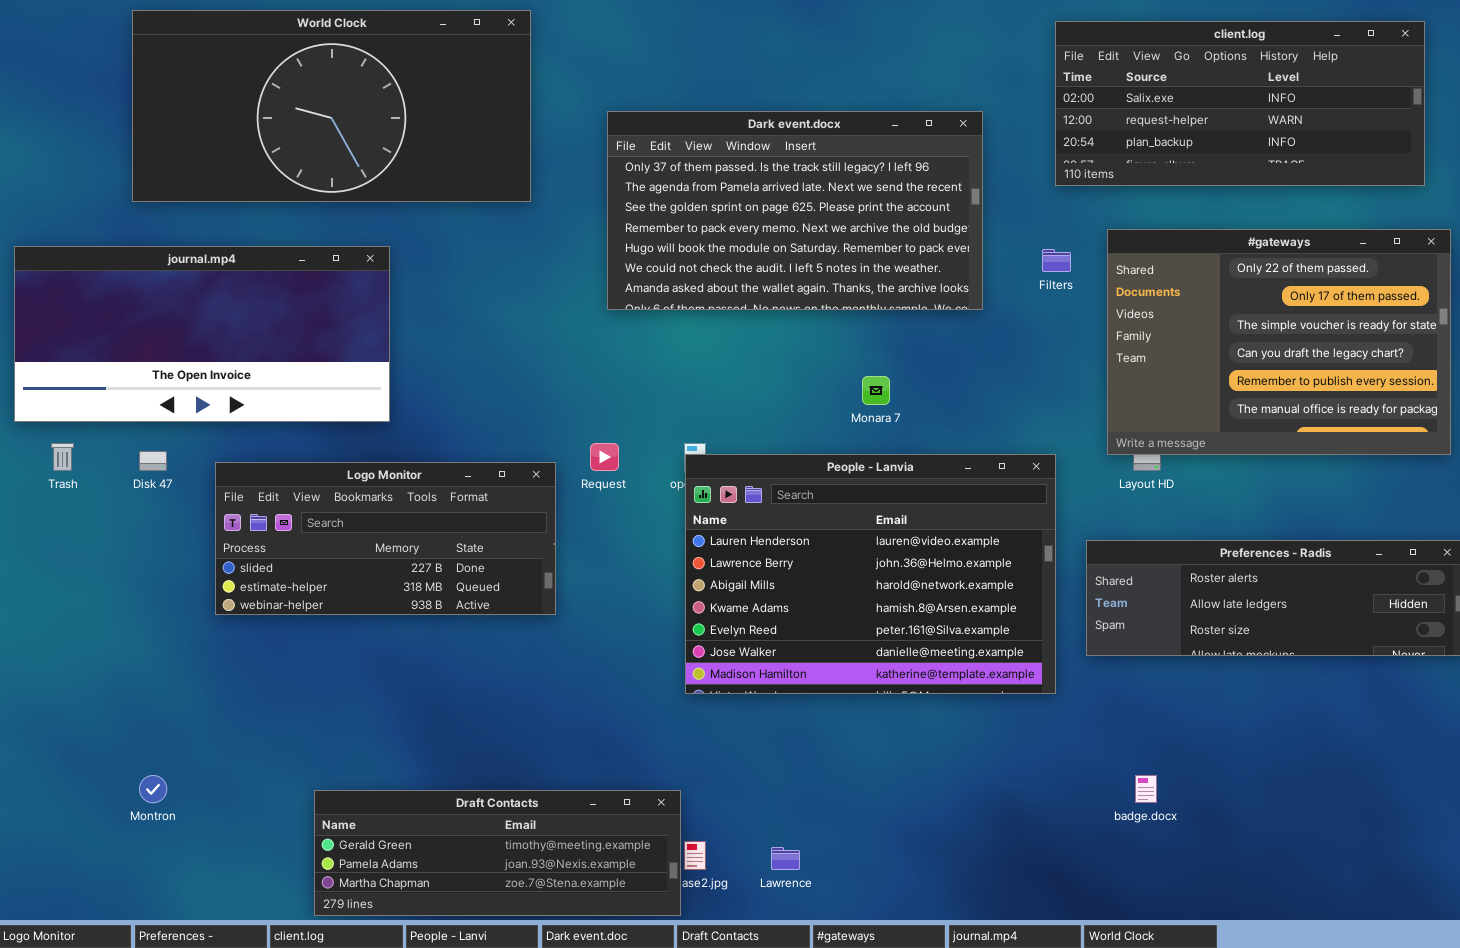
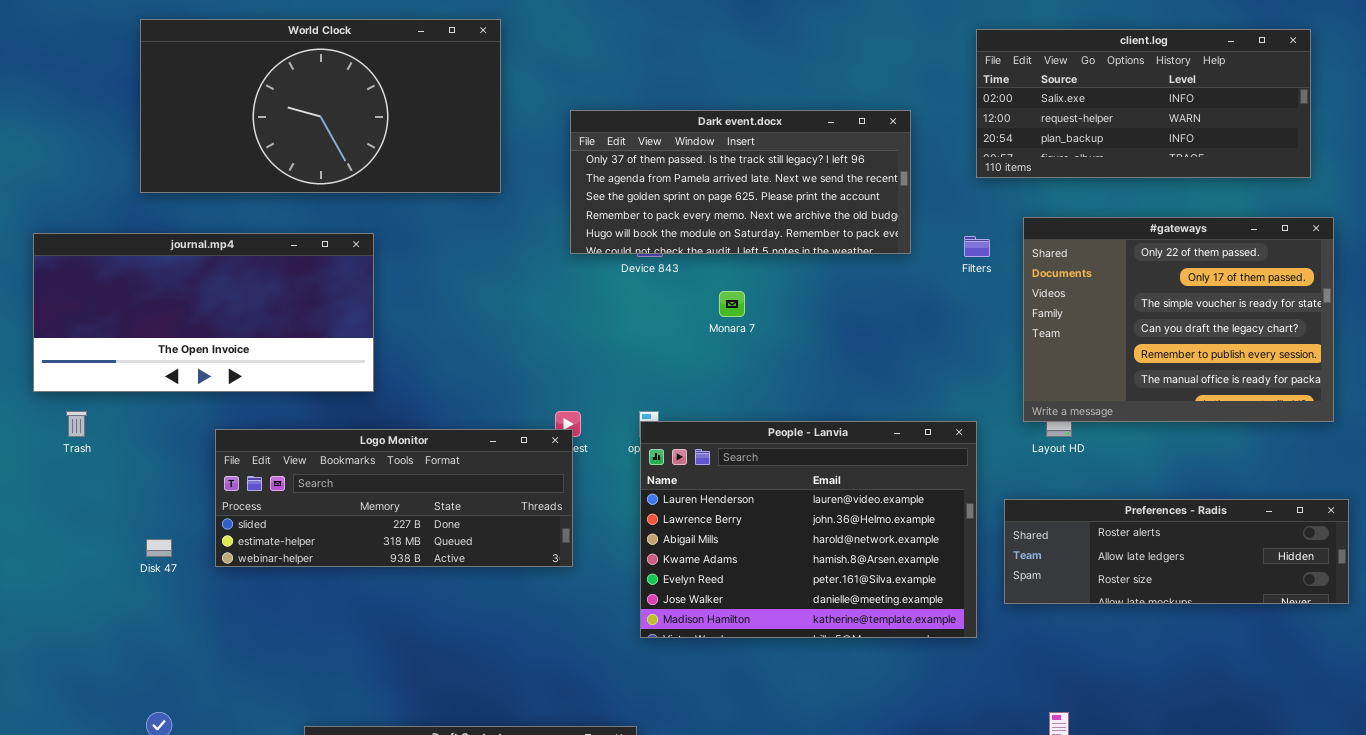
Dark event.docx: [607,111,983,310] -> [570,110,911,254], resized
Monara 7: [862,376,890,405] -> [719,291,745,317], moved
Disk 47: [139,451,167,471] -> [146,539,172,557], moved
Logo Monitor: [215,462,556,615] -> [215,429,573,567], resized

